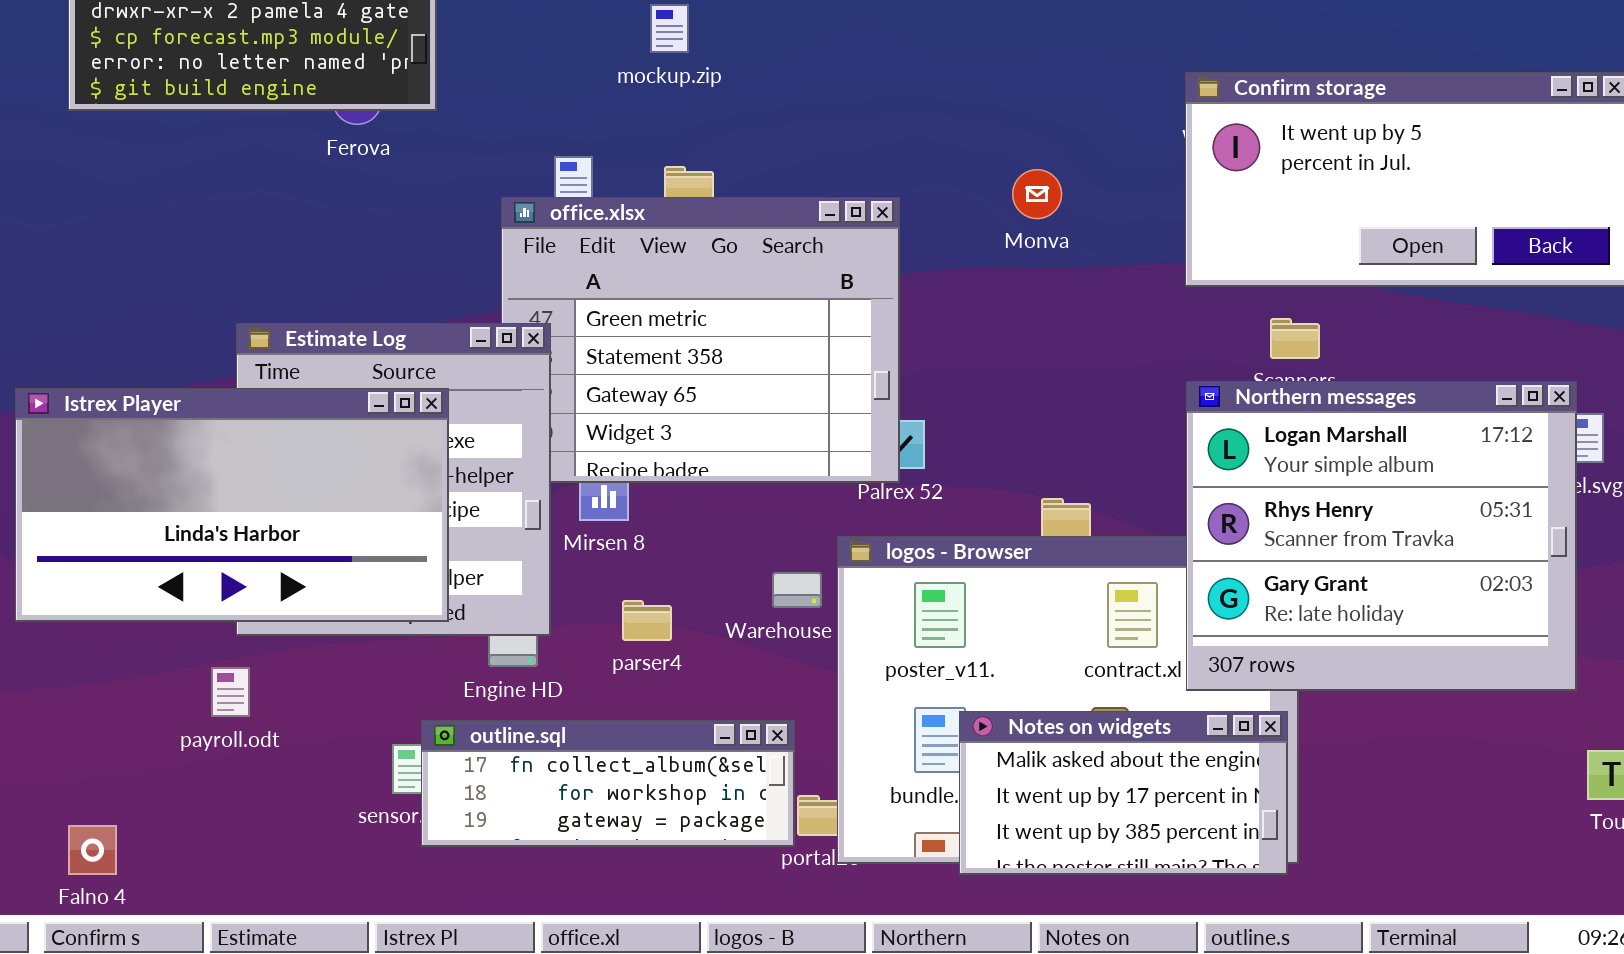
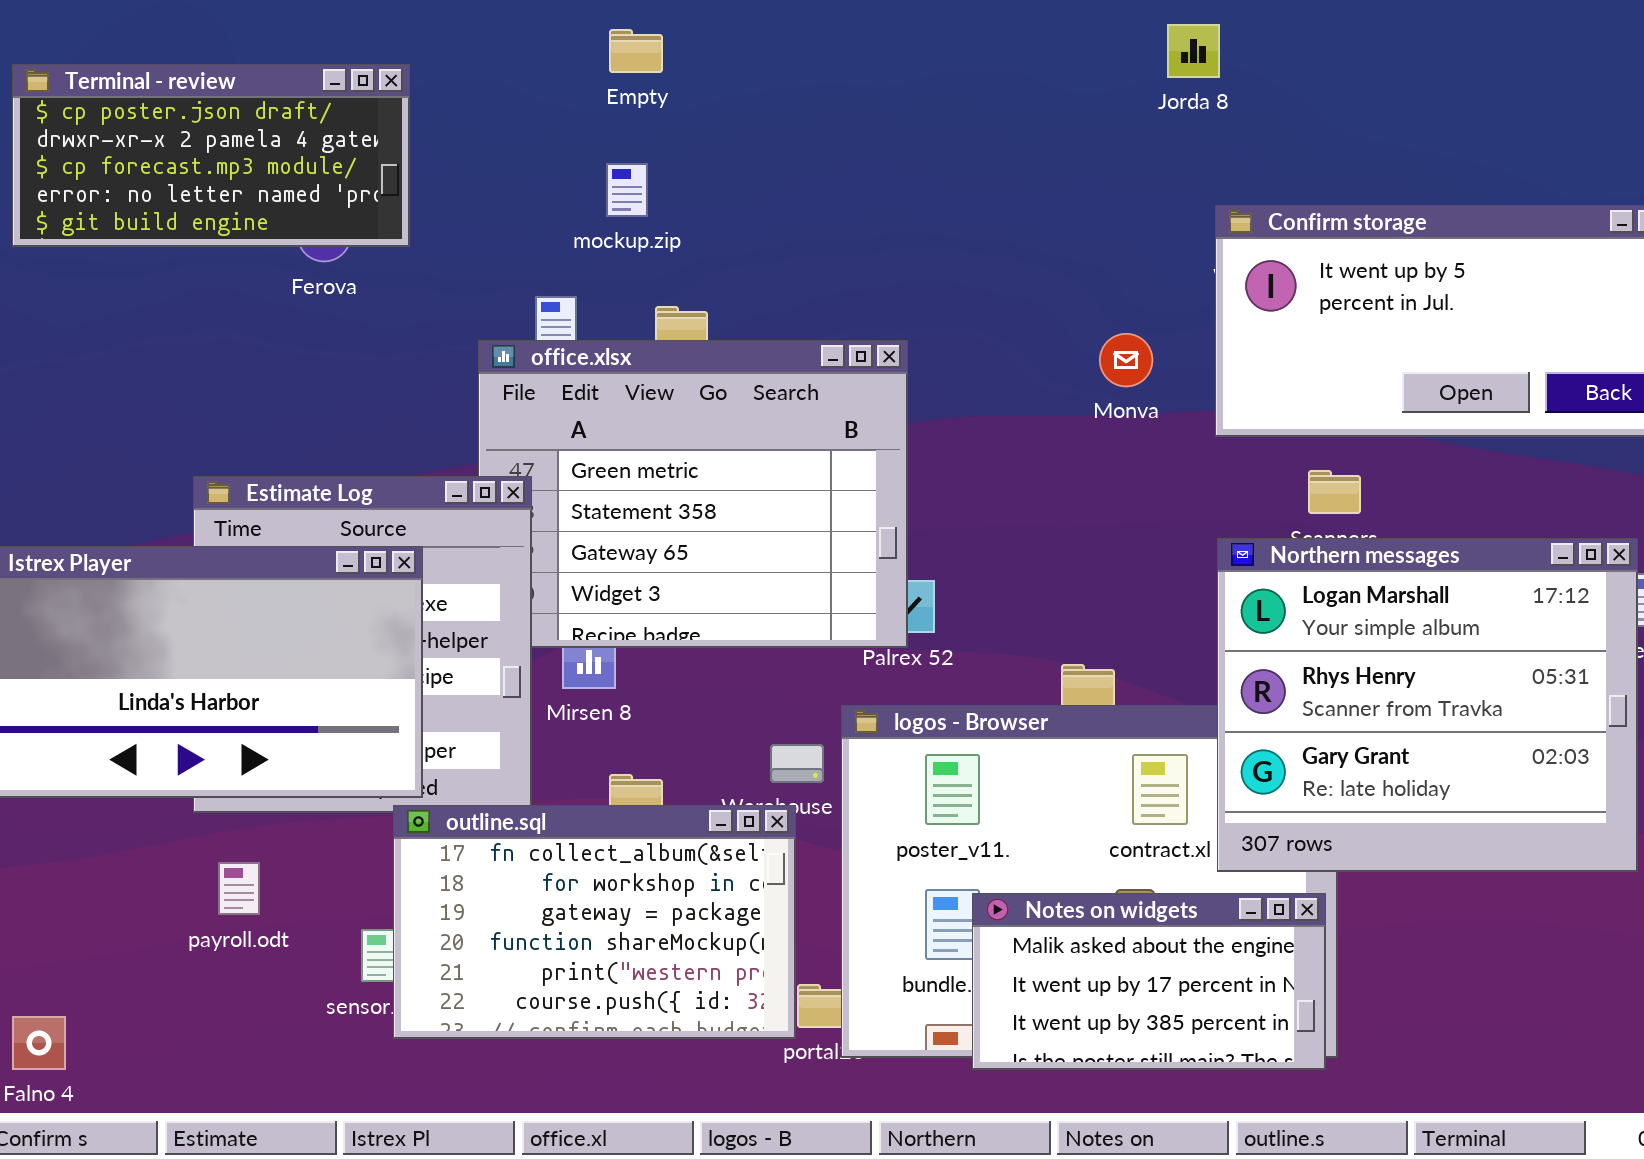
mockup.zip: [650,4,689,53] -> [606,163,648,217], moved
Monva: [1012,169,1062,219] -> [1099,333,1153,387], moved
payroll.odt: [211,667,250,717] -> [218,862,260,915], moved
outline.sql: [421,720,795,847] -> [393,805,796,1039], resized

